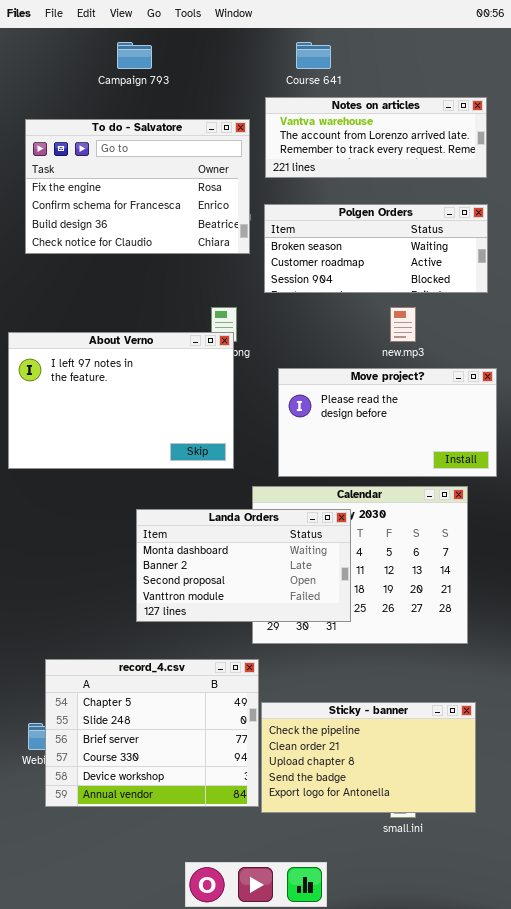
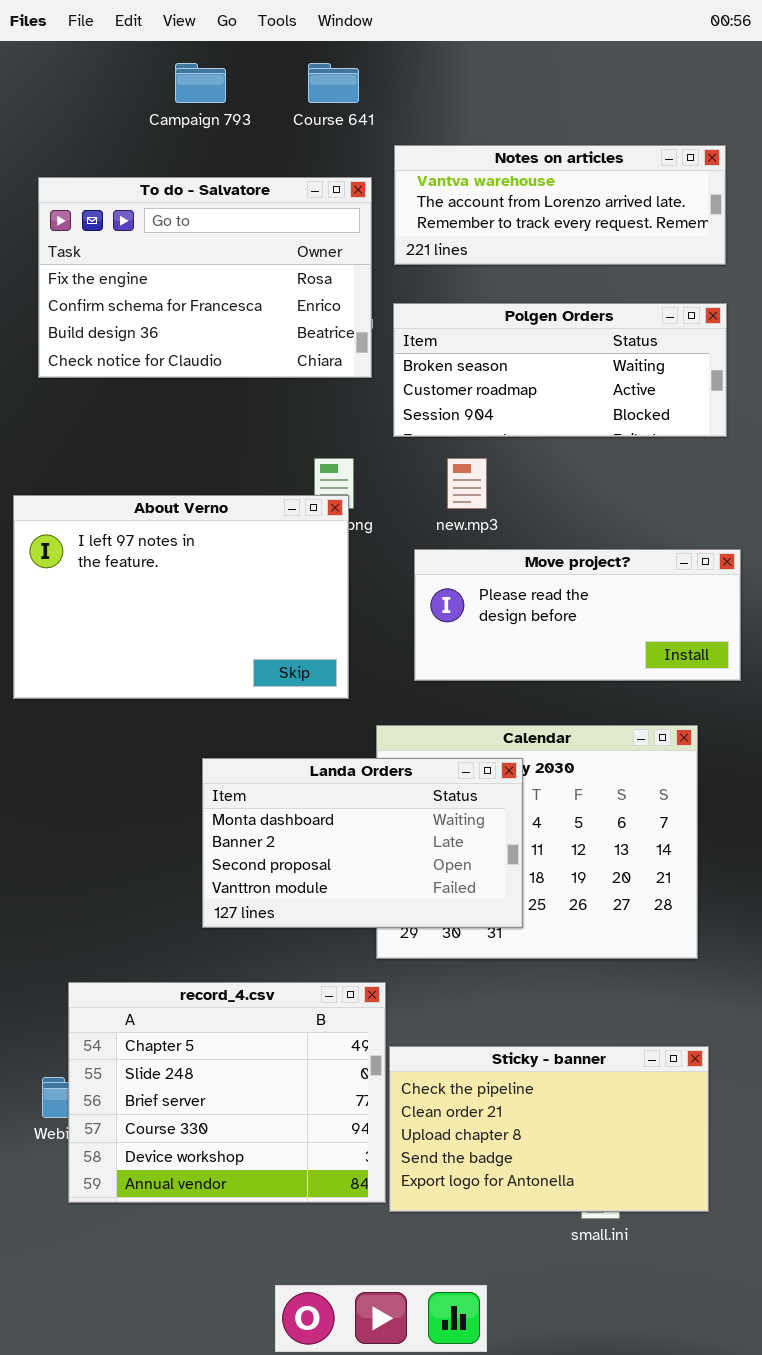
Course 641: [296,42,331,69] -> [308,63,359,103], moved
new.mp3: [390,307,416,342] -> [447,458,487,509], moved
Move project?: [278,368,497,477] -> [414,549,741,681], resized

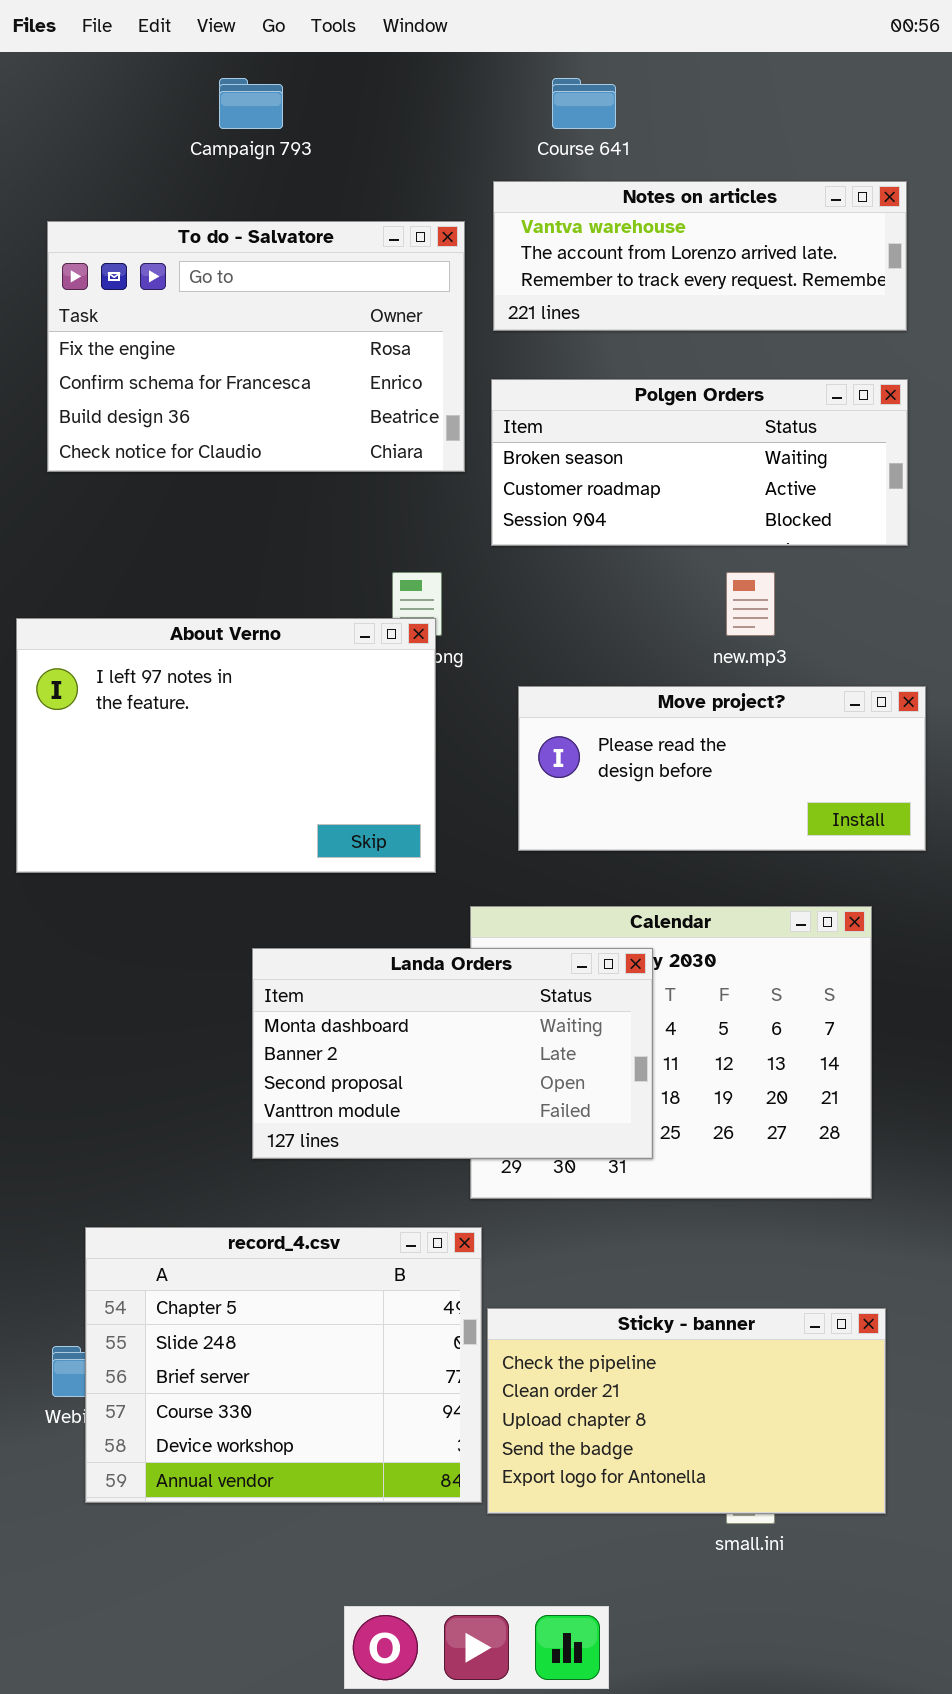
Course 641: [308,63,359,103] -> [552,78,616,129], moved
new.mp3: [447,458,487,509] -> [726,572,775,636], moved

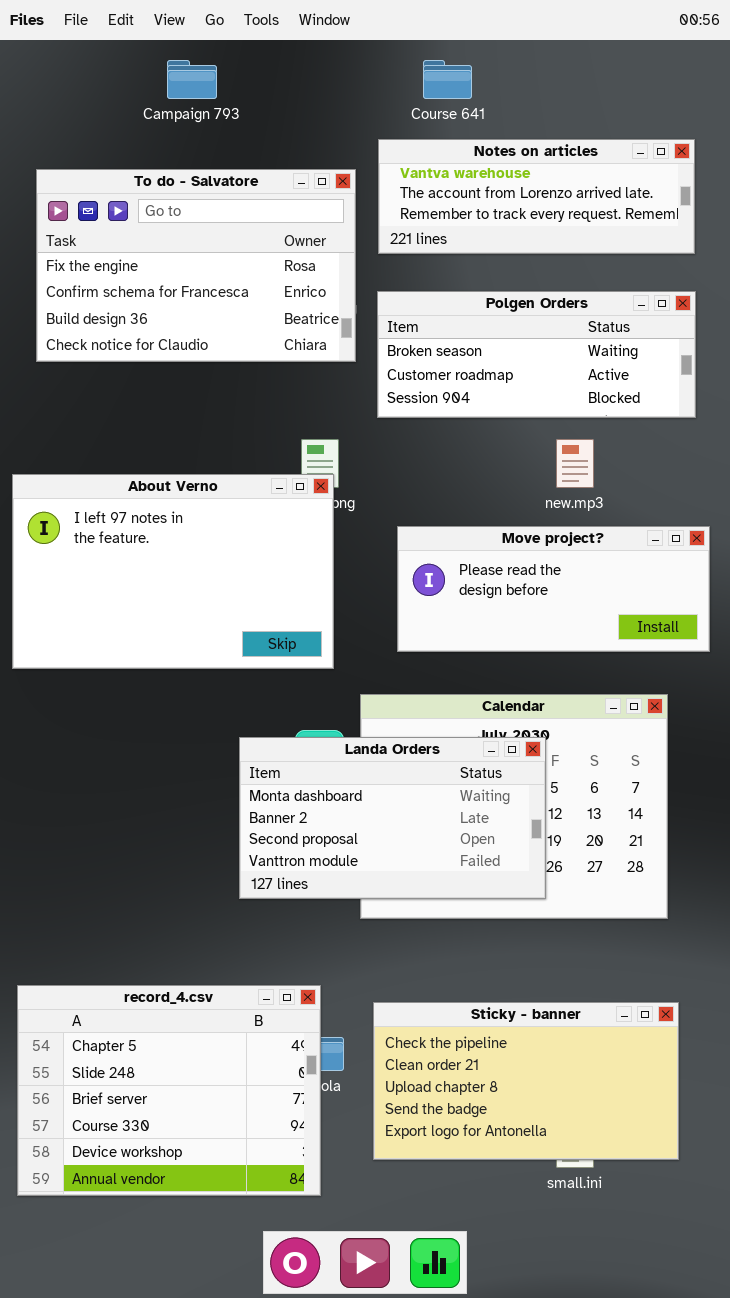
Landa Orders: [252,948,653,1159] -> [239,737,546,899], moved
record_4.csv: [85,1227,482,1503] -> [17,985,321,1196], moved

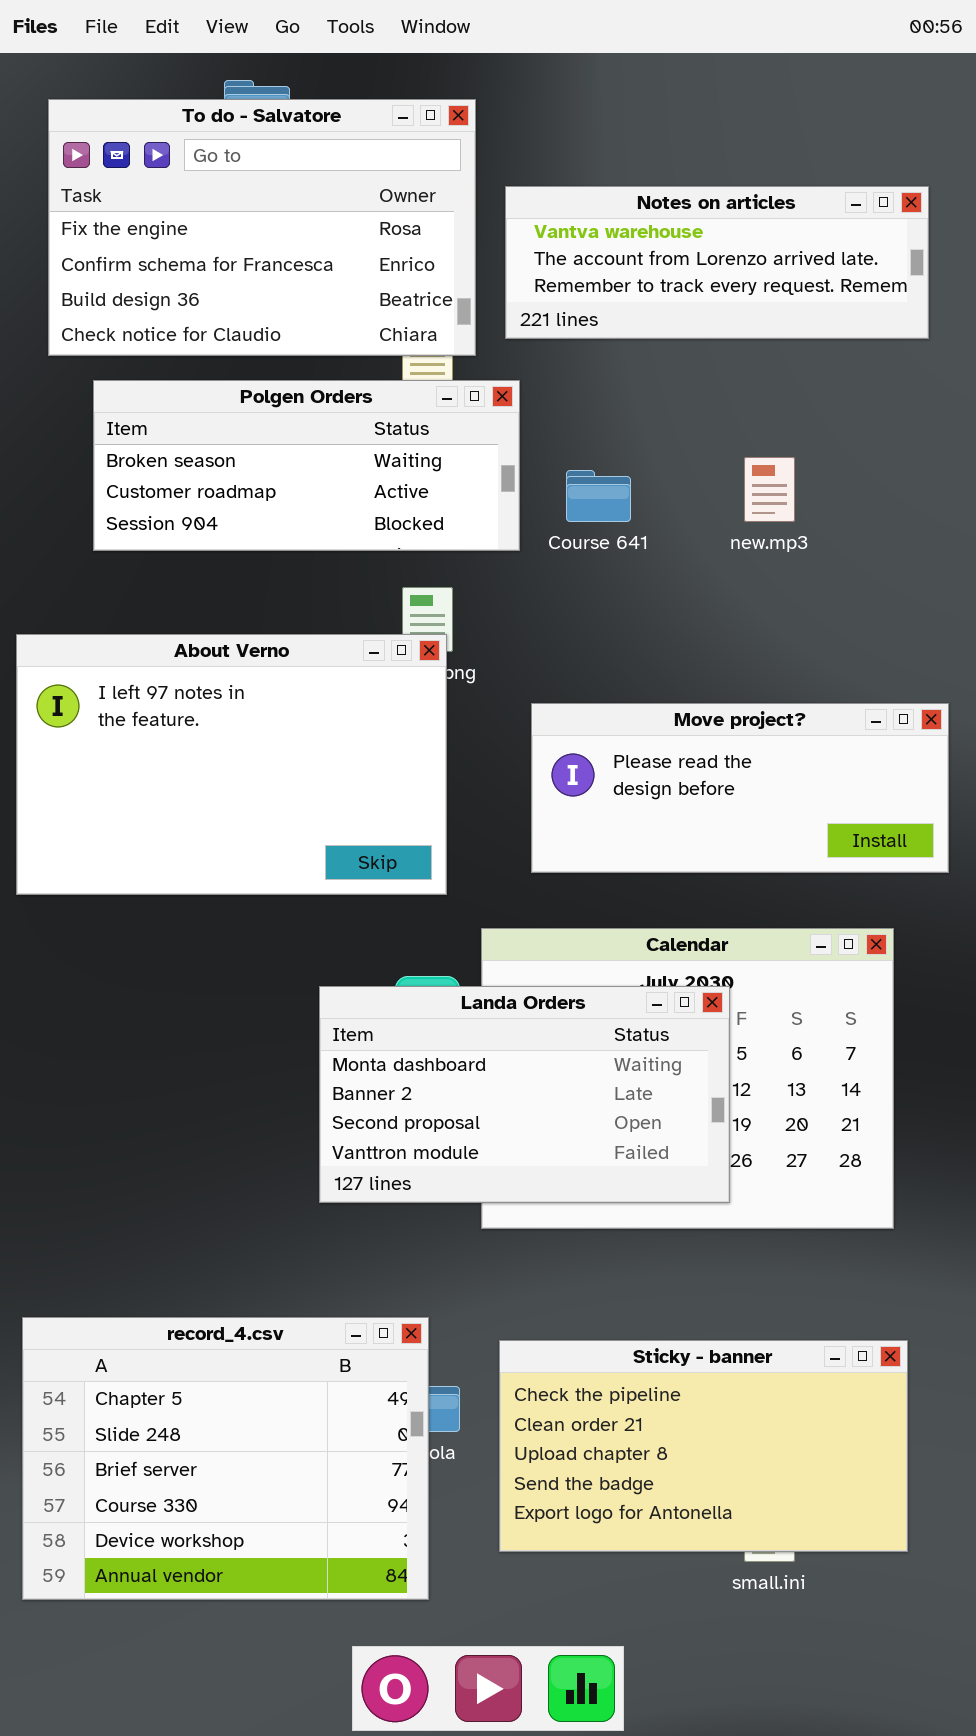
Course 641: [423,60,472,99] -> [566,470,631,522], moved
To do - Salvatore: [36,169,356,362] -> [48,99,476,356], moved
Polgen Orders: [377,291,696,418] -> [93,380,520,551], moved
new.mp3: [556,439,594,488] -> [744,457,795,522], moved

